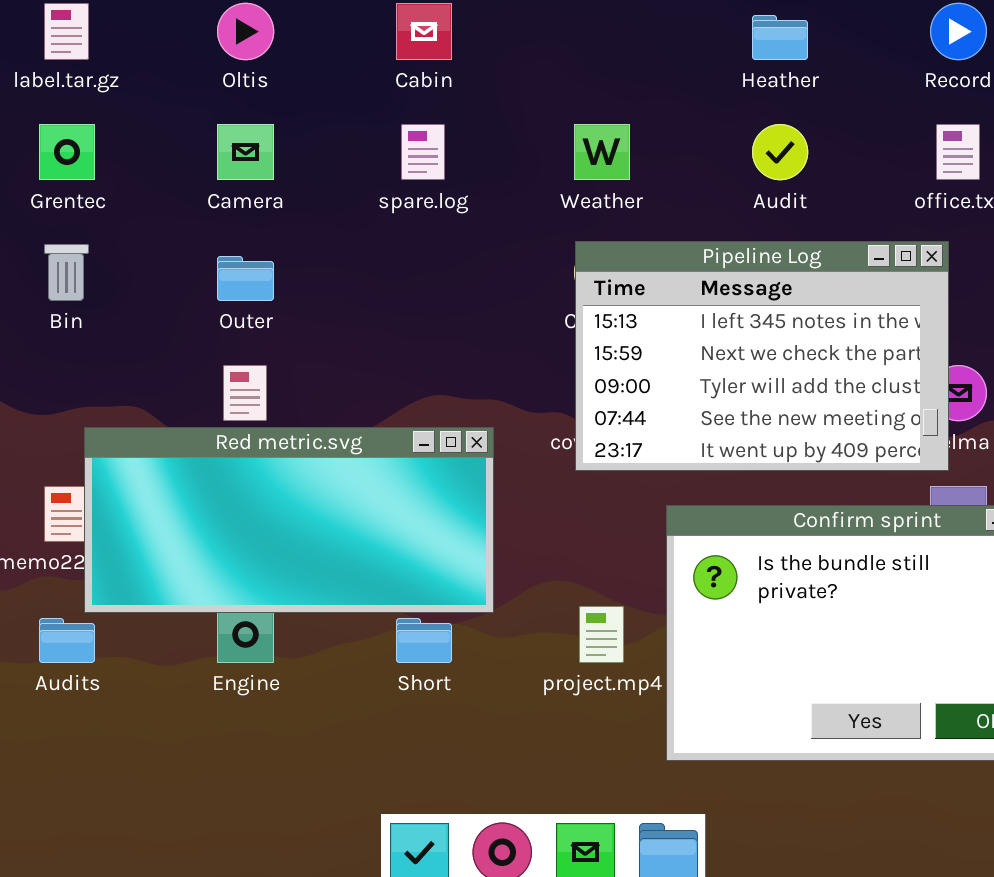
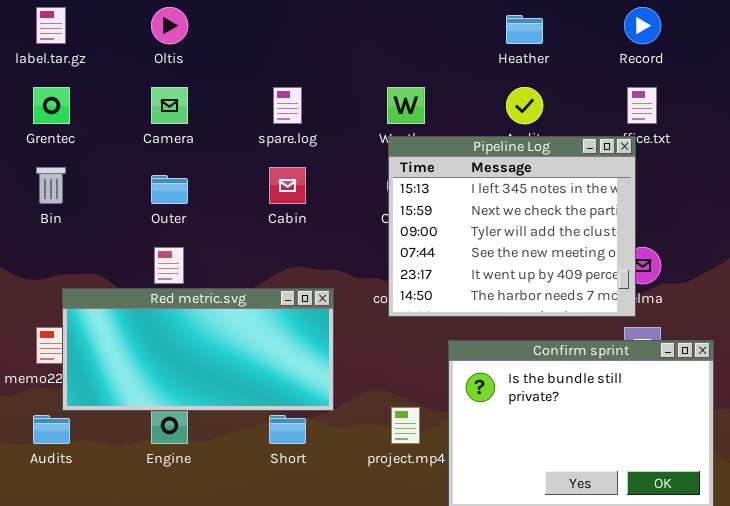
Cabin: [396,3,452,60] -> [269,167,306,204], moved
Pipeline Log: [575,241,949,471] -> [388,136,636,317], resized

